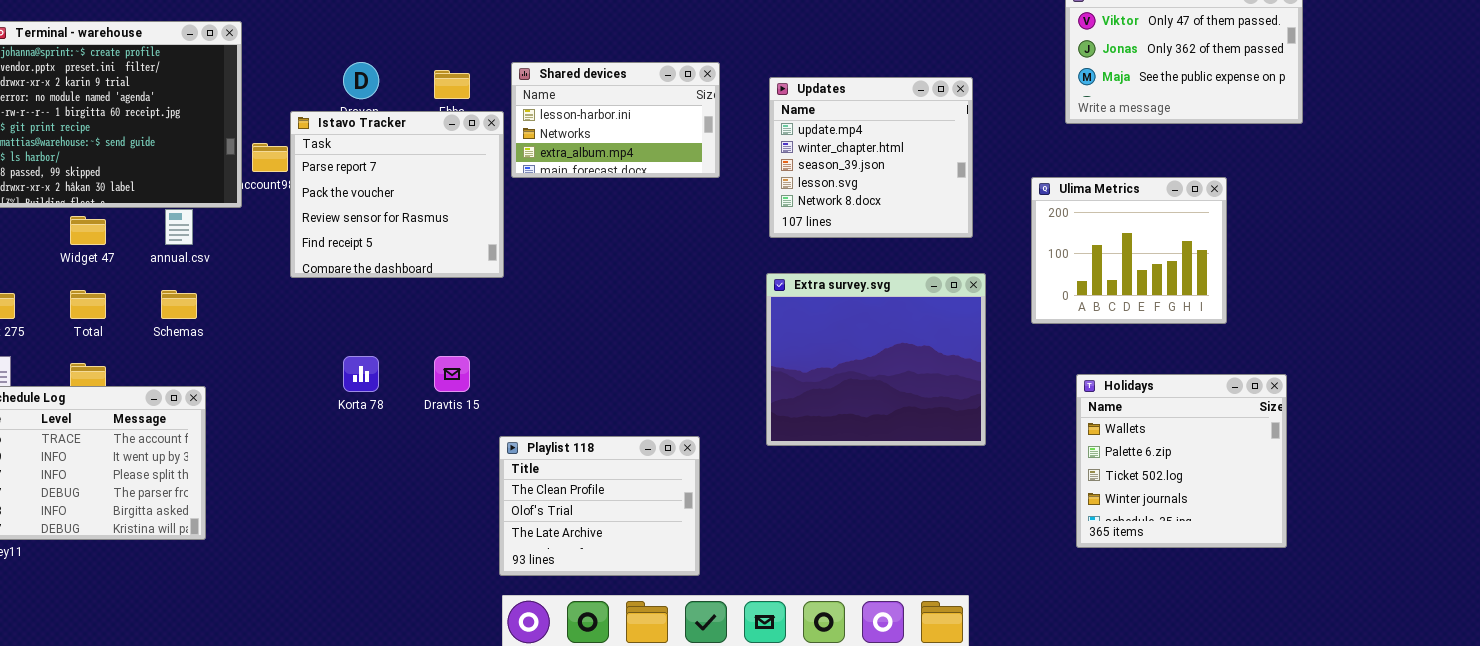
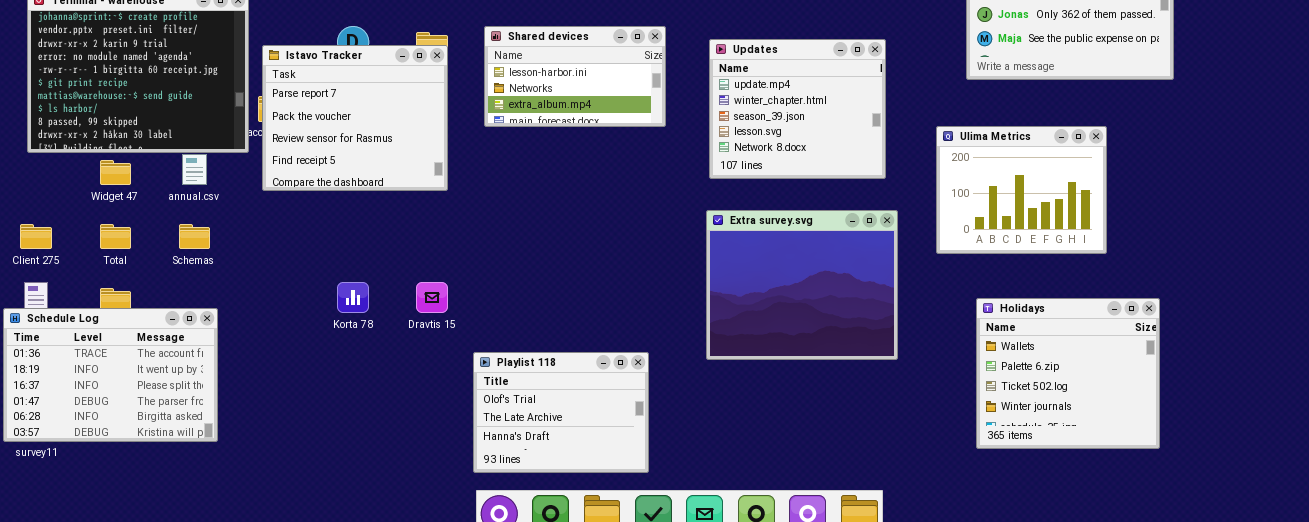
Istavo Tracker: [290,111,504,278] -> [262,45,448,191], moved
Playlist 118: [499,436,700,576] -> [473,352,649,473], scrolled down 1 row

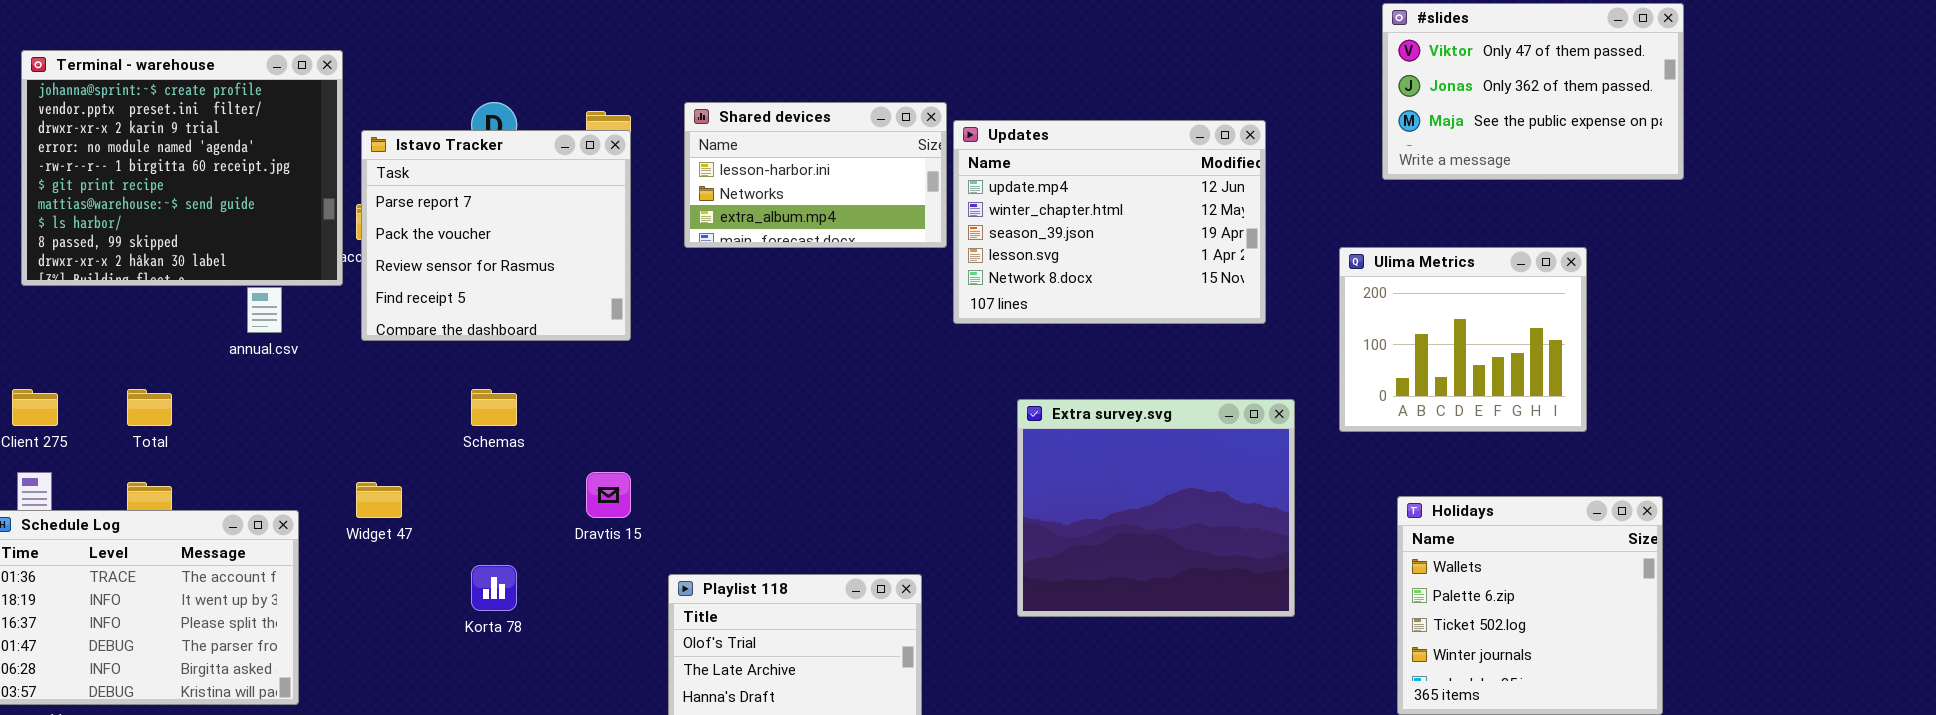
Updates: [709,39,886,179] -> [953,120,1266,324], resized
Widget 47: [100,160,131,185] -> [356,482,402,518], moved
Extra survey.svg: [706,210,898,360] -> [1017,399,1295,617], moved
Schemas: [179,224,210,249] -> [471,389,517,426], moved
Korta 78: [337,282,369,313] -> [471,565,517,611], moved

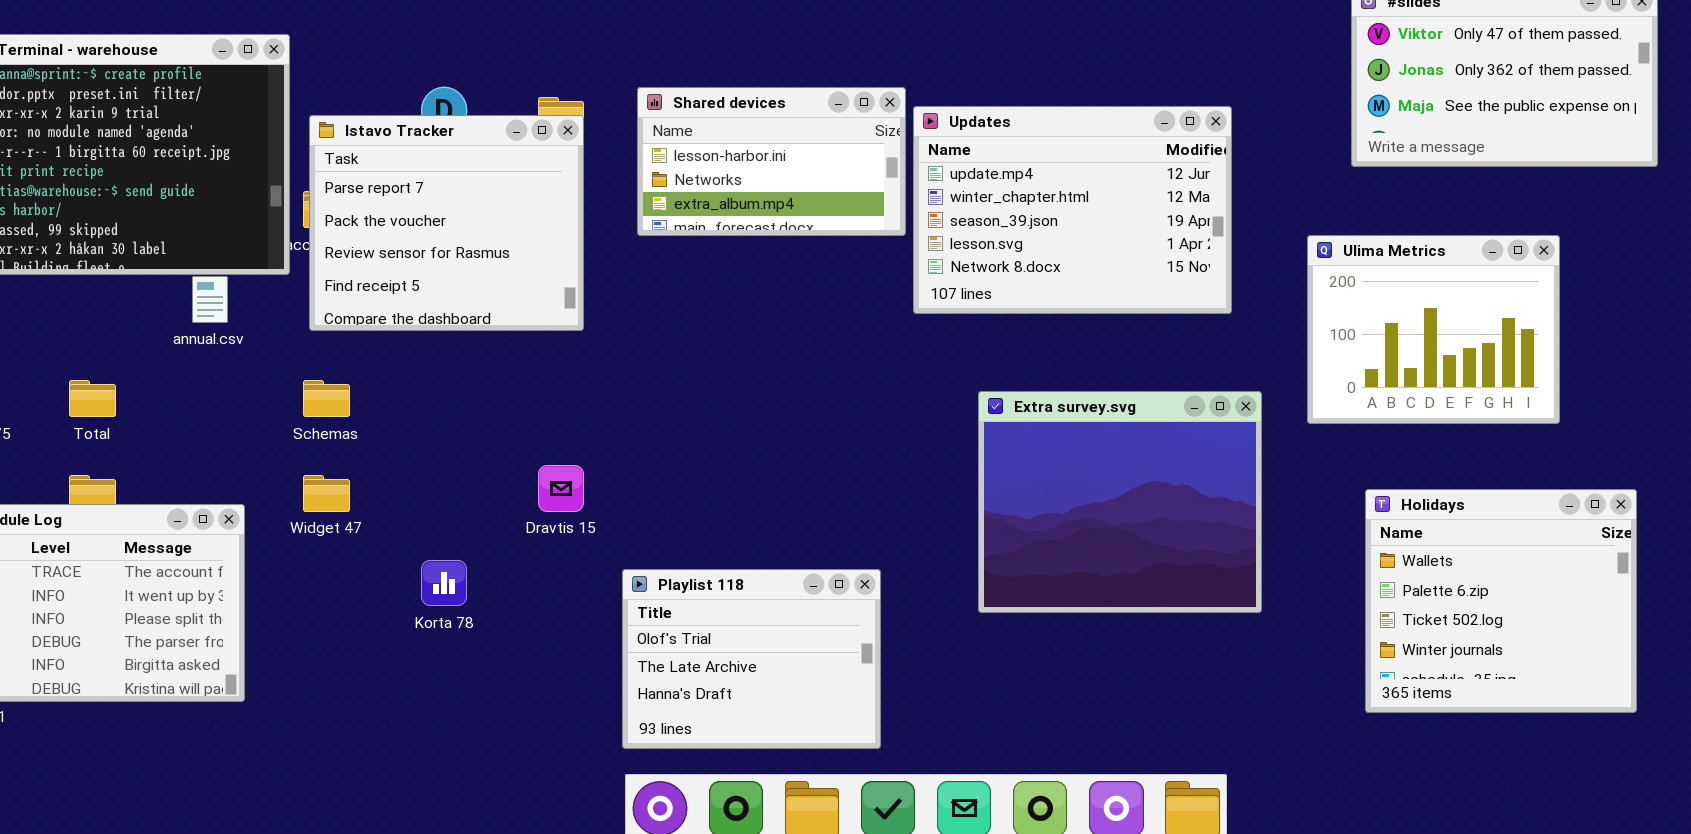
Schemas: [471,389,517,426] -> [303,380,350,417], moved

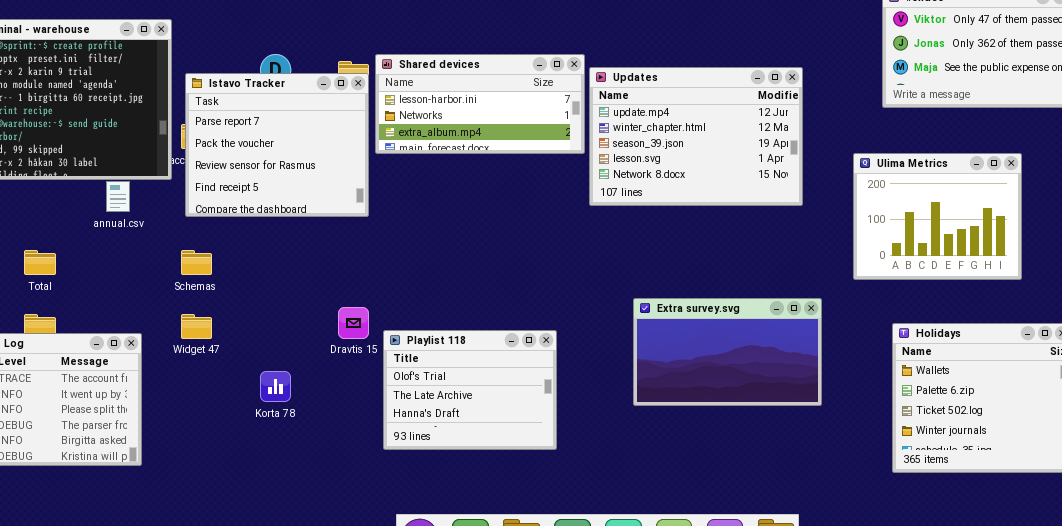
Shared devices: [637,87,906,236] -> [375,54,585,154], resized
Extra survey.svg: [978,391,1262,613] -> [633,298,822,406], resized
Playlist 118: [622,569,881,749] -> [383,330,557,450], moved

